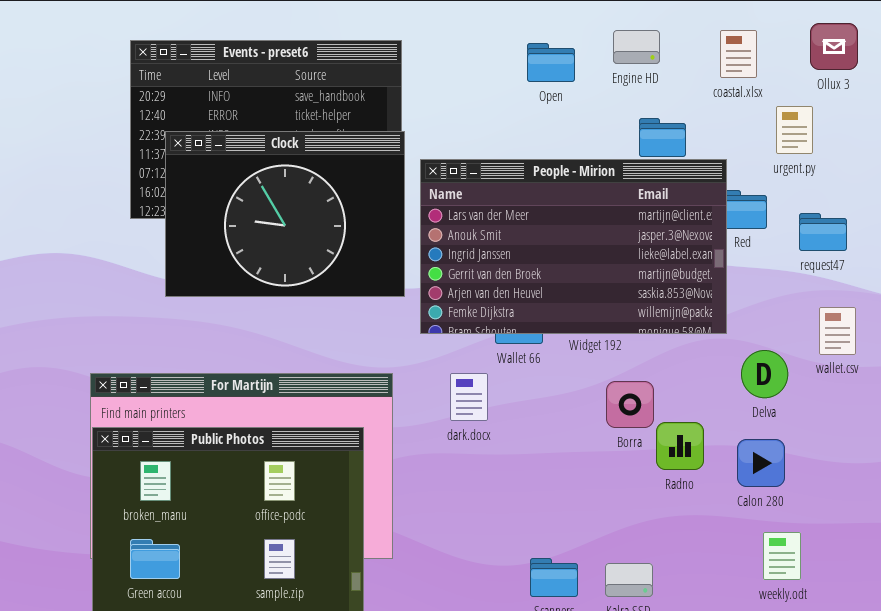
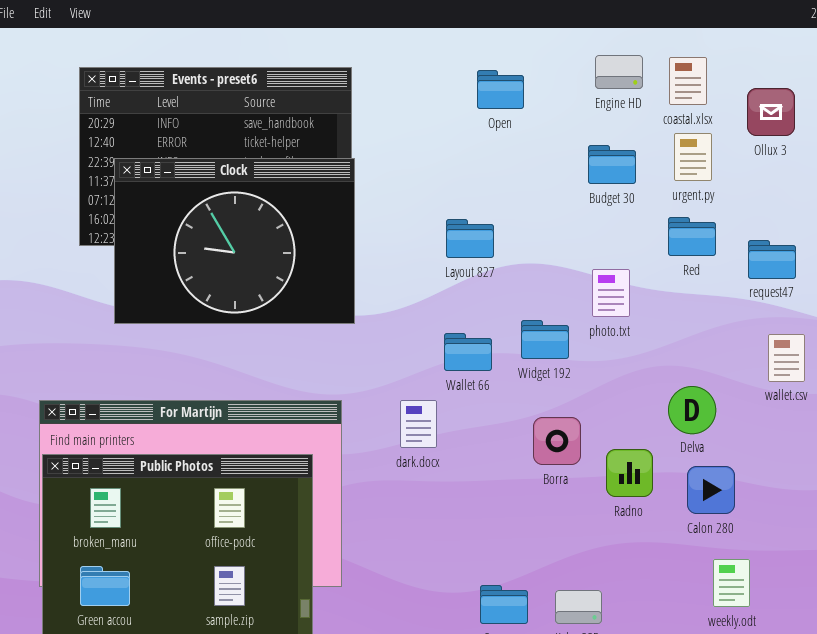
Ollux 3: [810,23,858,70] -> [747,88,795,136], moved
Engine HD: [613,30,660,64] -> [595,55,643,89], moved
urgent.py: [776,106,813,154] -> [674,133,712,181], moved
People - Mirion: [420,159,727,334] -> none, closed
Delva: [741,350,788,398] -> [668,386,716,434], moved
Borra: [606,381,654,428] -> [533,417,581,465], moved

